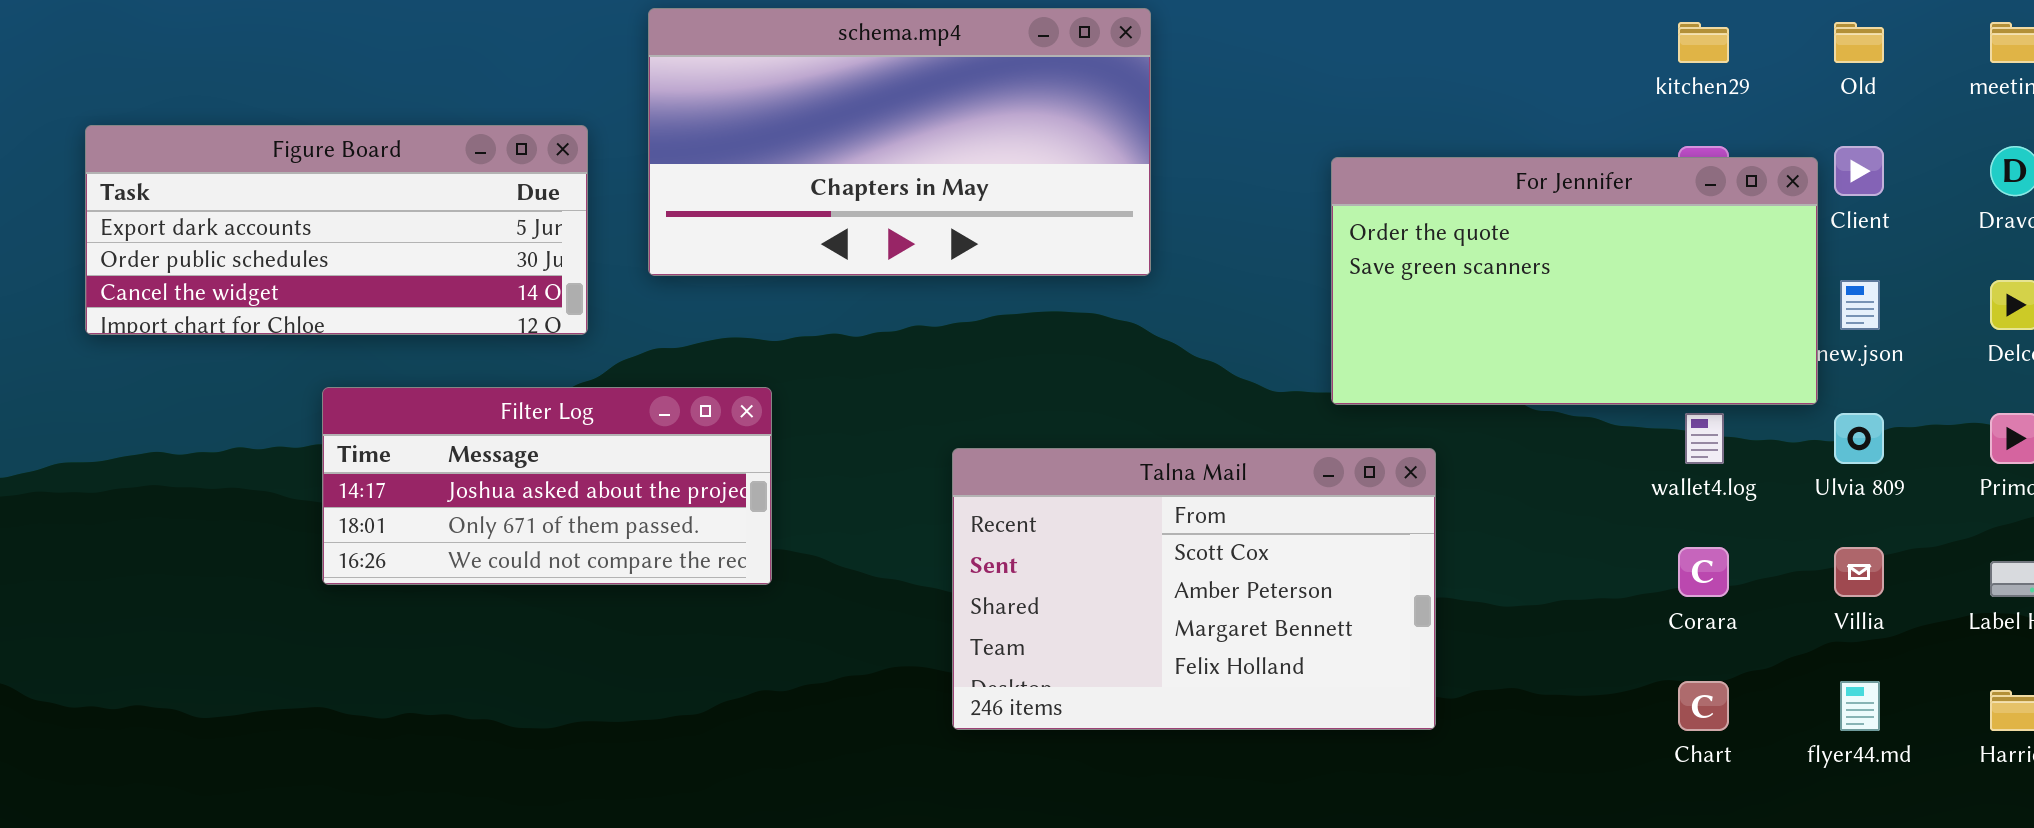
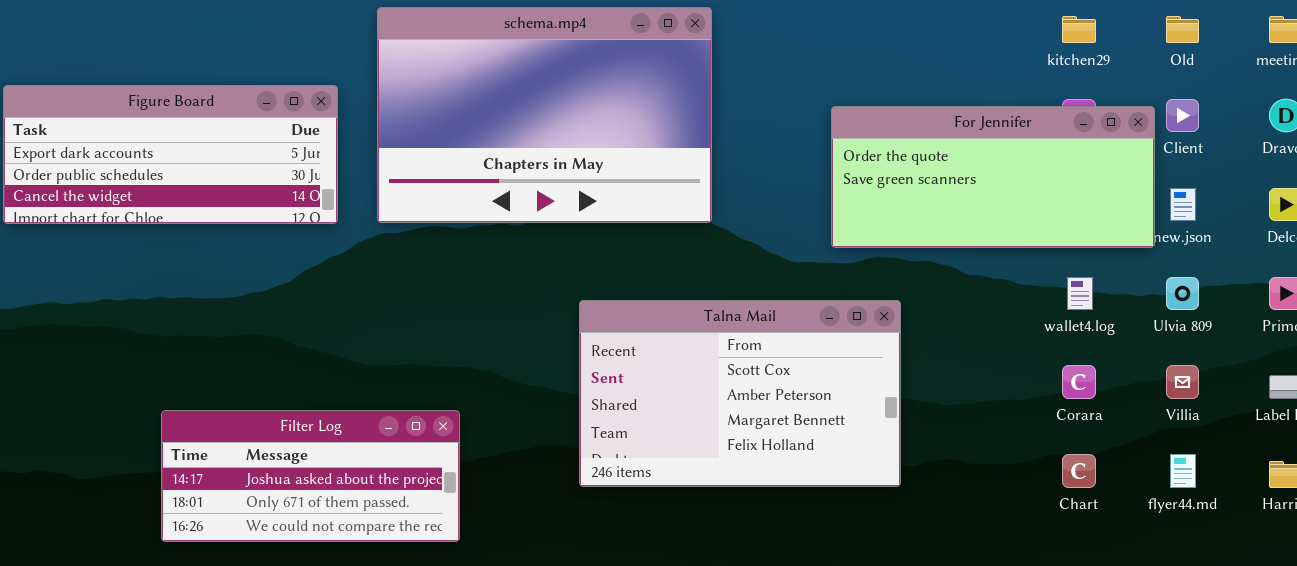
schema.mp4: [648,8,1151,276] -> [377,7,712,223], resized
For Jennifer: [1331,157,1818,405] -> [831,106,1155,248], resized
Filter Log: [322,387,772,585] -> [161,410,460,542], moved

